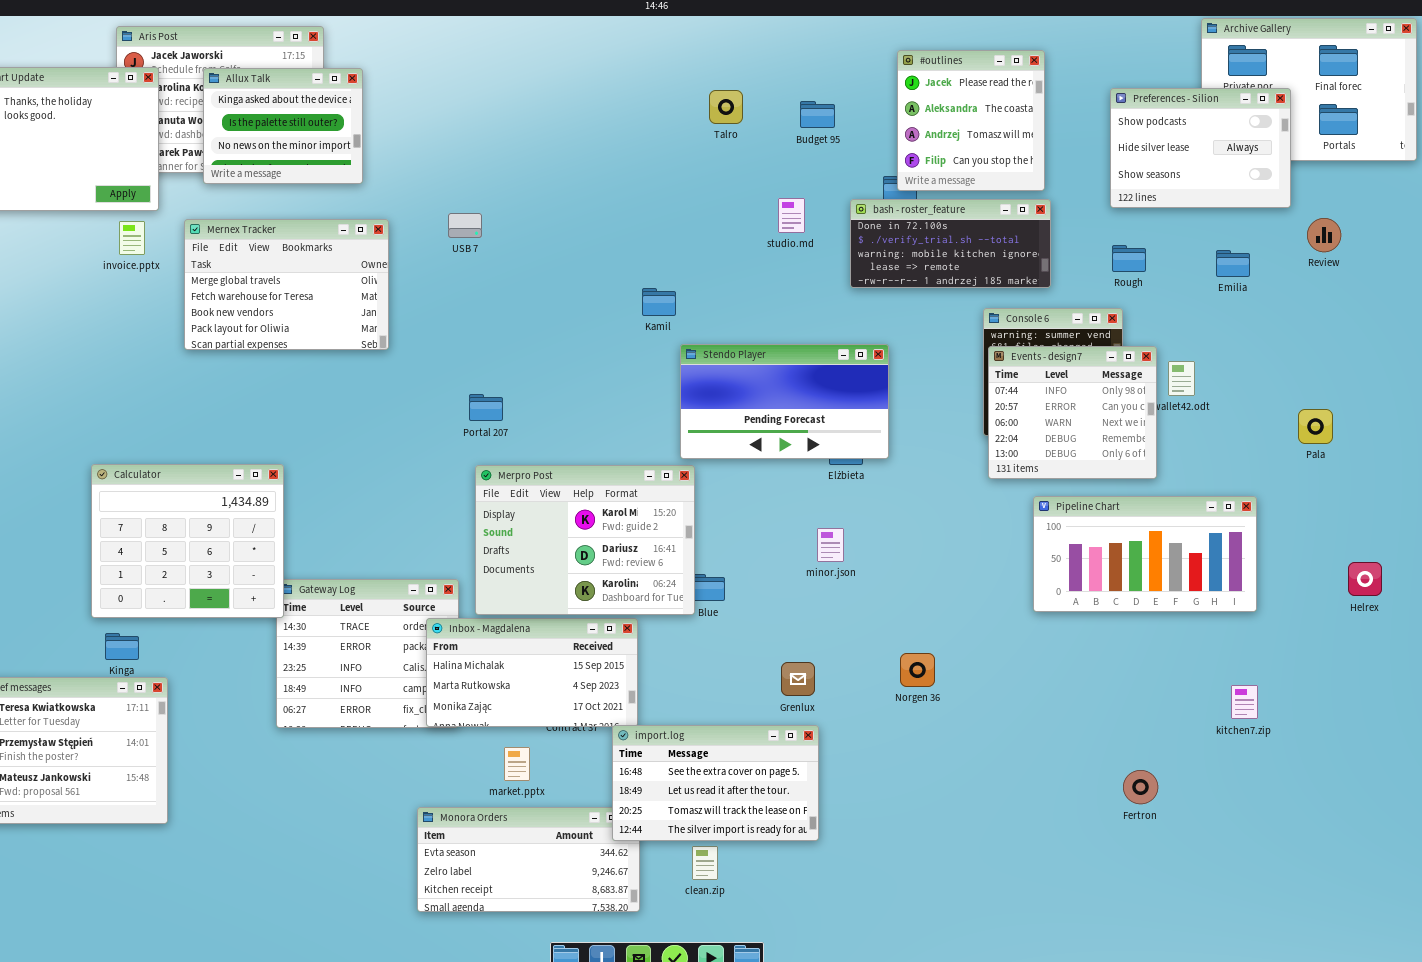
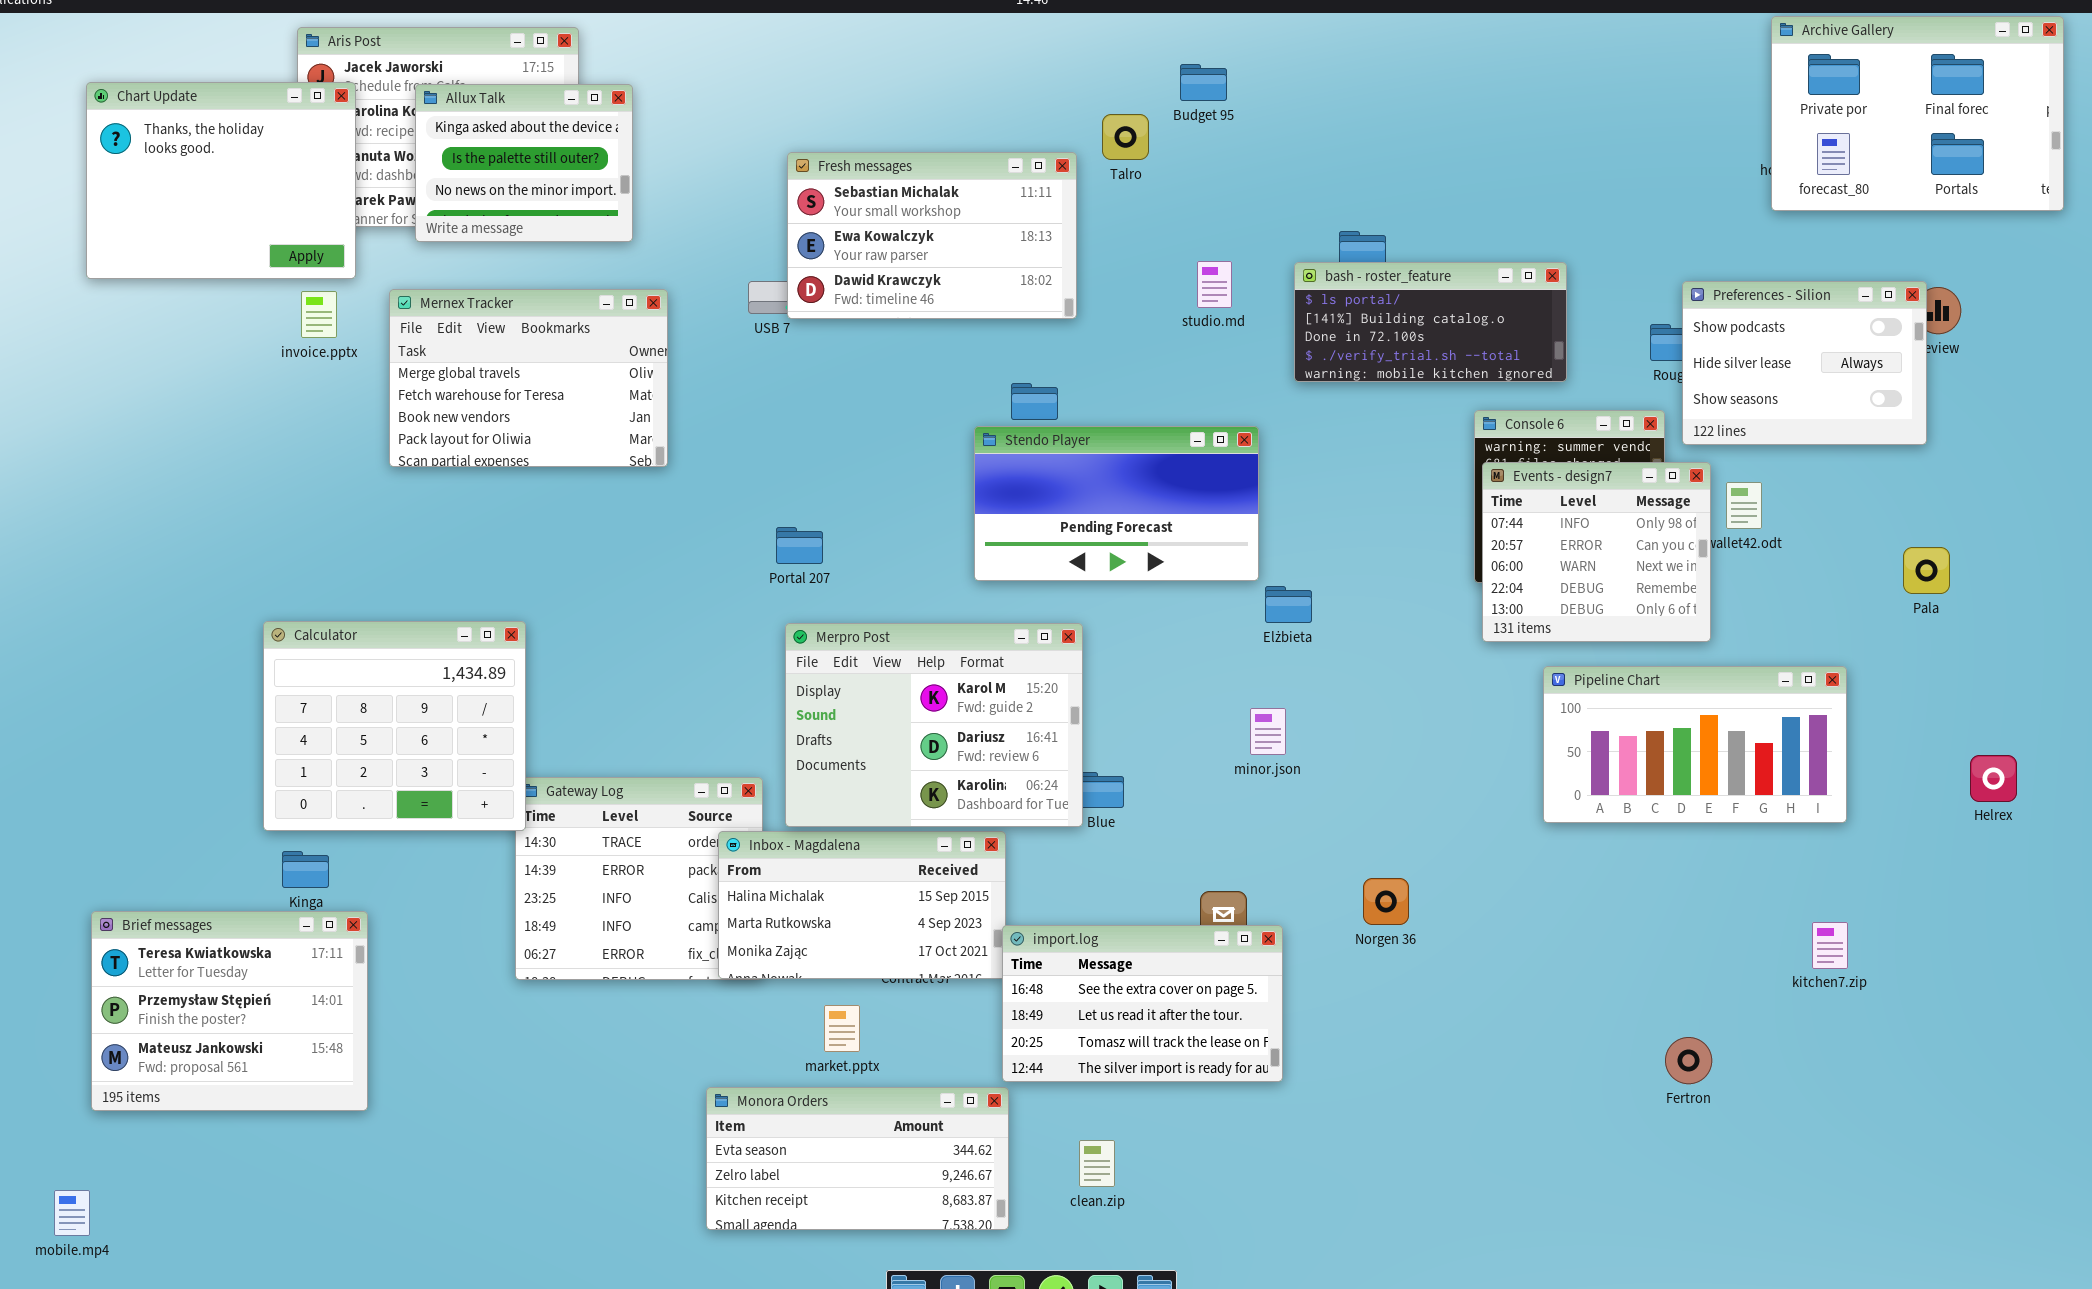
#outlines: [897,50,1045,191] -> none, closed
Preferences - Silion: [1110,88,1291,208] -> [1682,281,1927,445], moved
Budget 95: [800,101,835,128] -> [1180,64,1227,101], moved
Fresh messages: none -> [787,152,1077,319], opened
bash - roster_feature: [850,199,1051,288] -> [1294,262,1567,382], scrolled up 2 rows
Stendo Player: [680,344,889,459] -> [974,426,1259,581], moved
import.log: [612,725,819,841] -> [1002,925,1283,1082], moved

